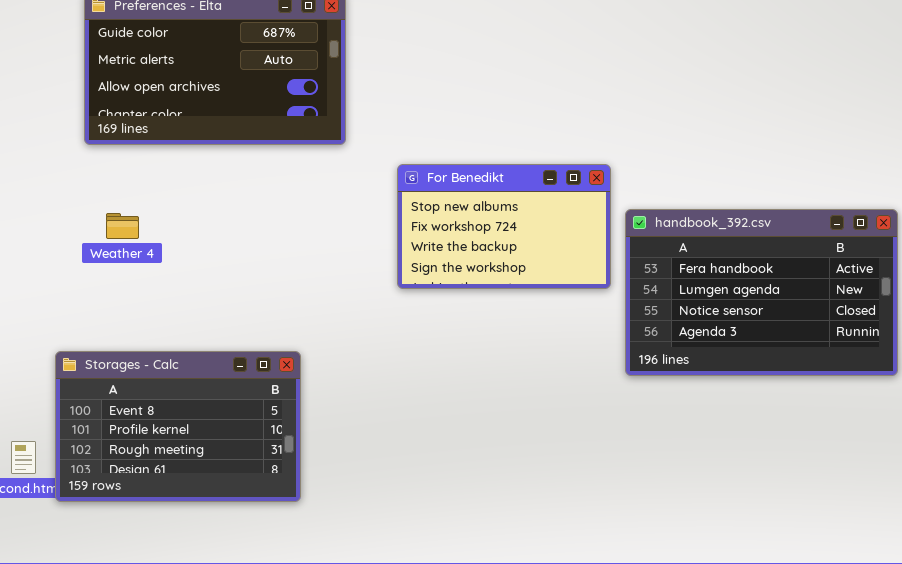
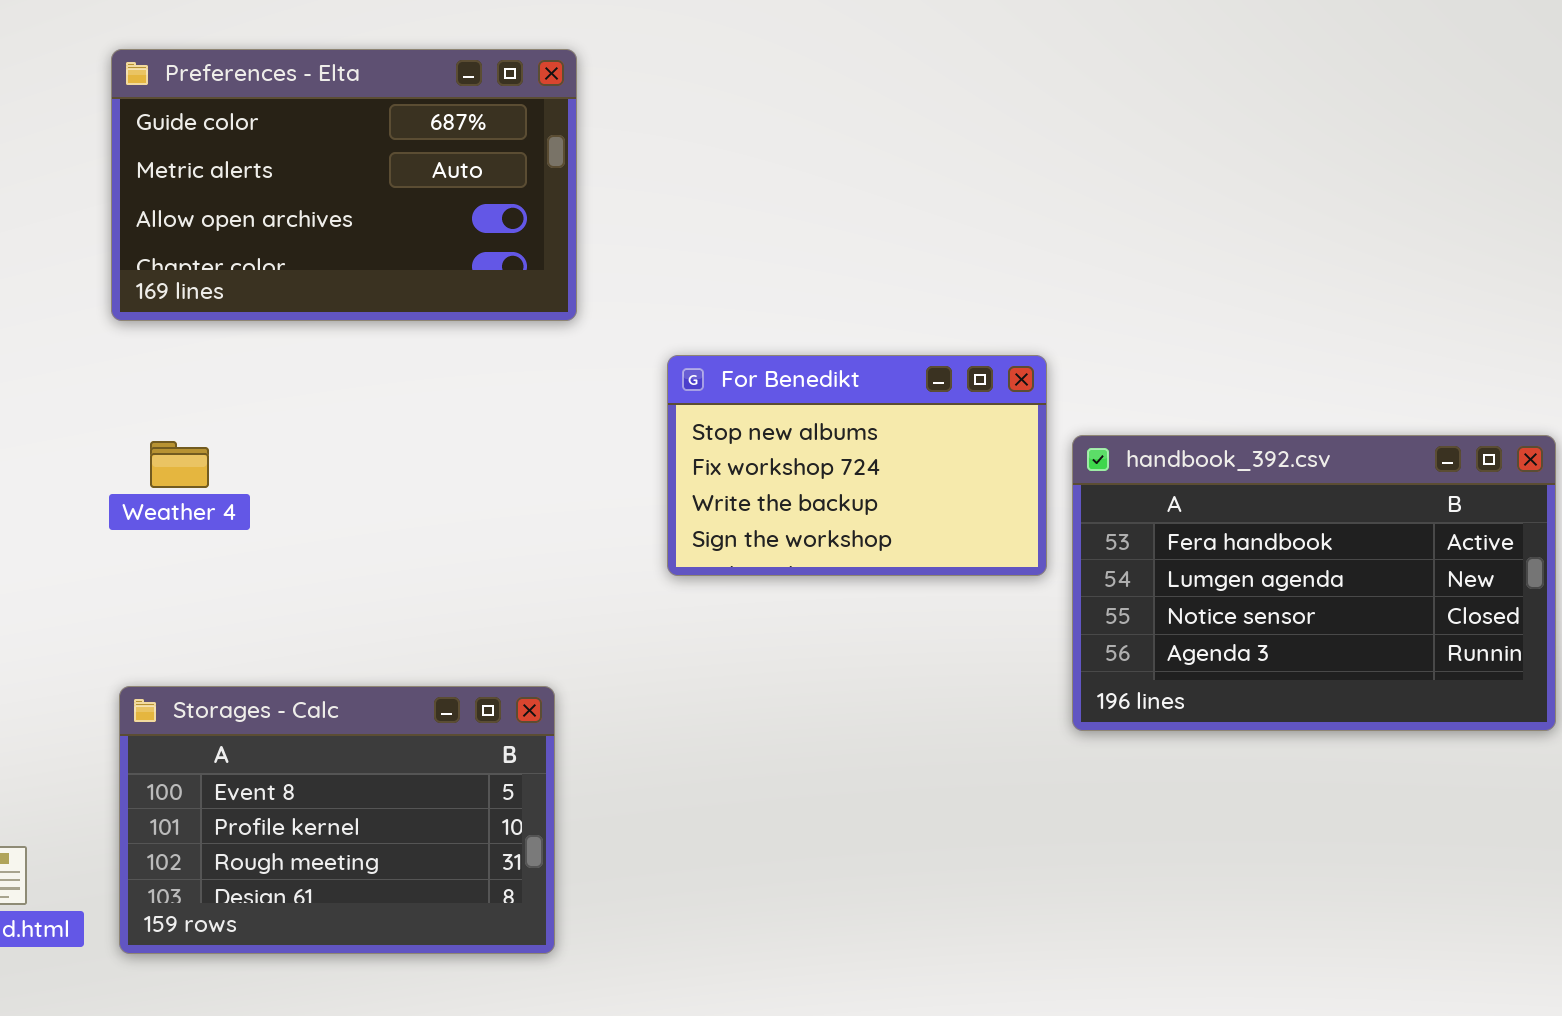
Storages - Calc: [55,351,301,502] -> [119,686,555,954], moved

